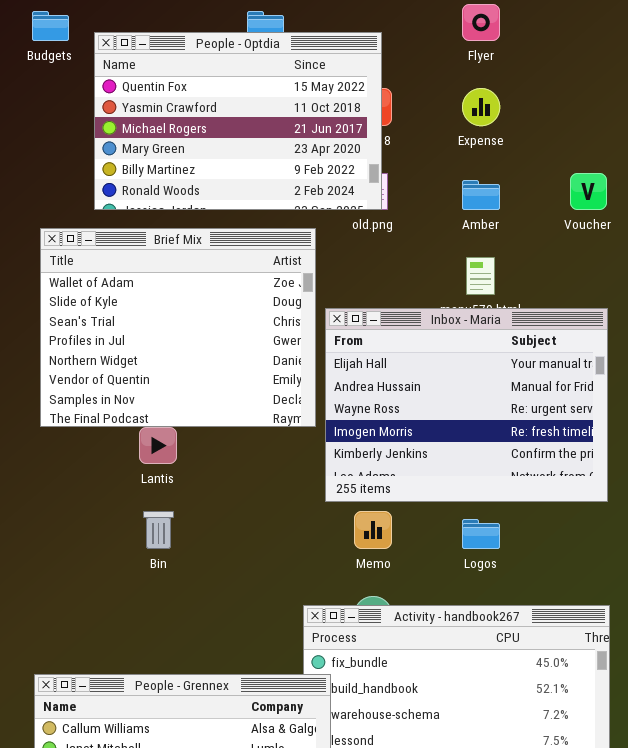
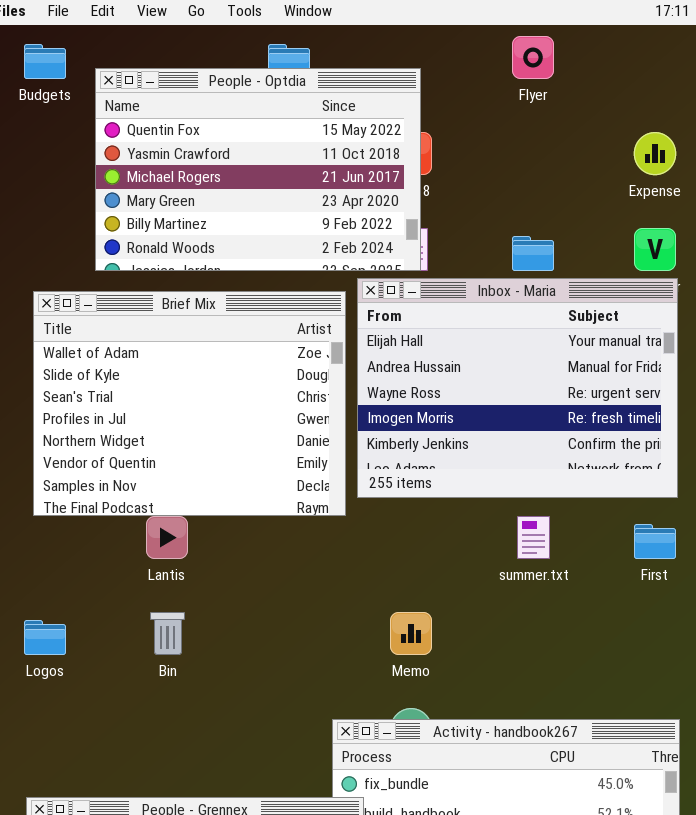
Expense: [462,88,500,126] -> [634,132,676,175], moved
Inbox - Maria: [325,308,608,502] -> [357,278,678,498], moved
Logos: [462,519,500,549] -> [24,620,66,655], moved

